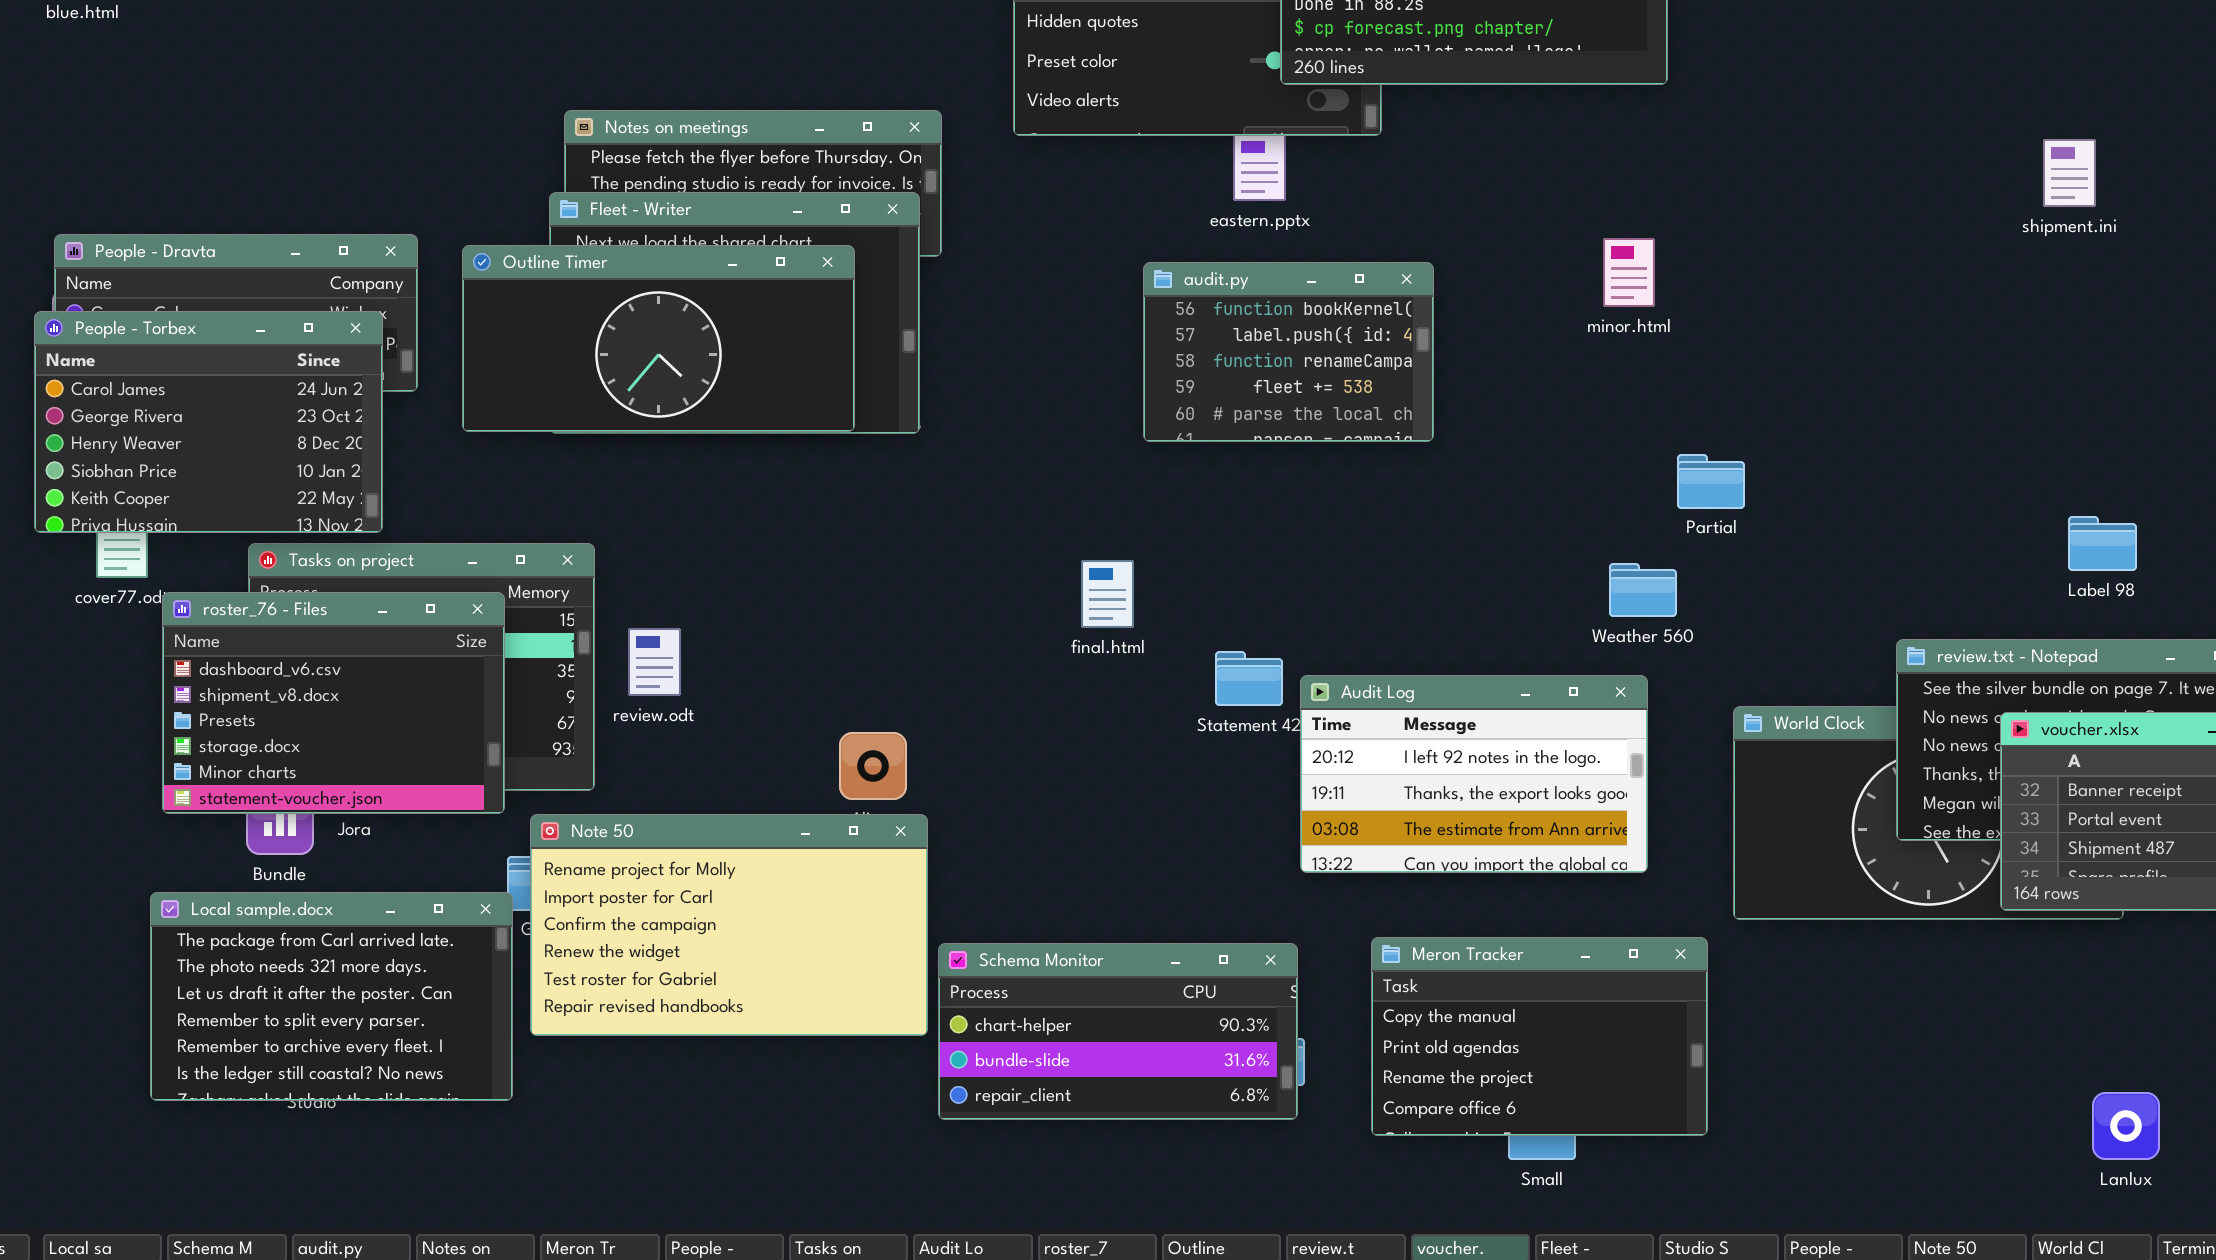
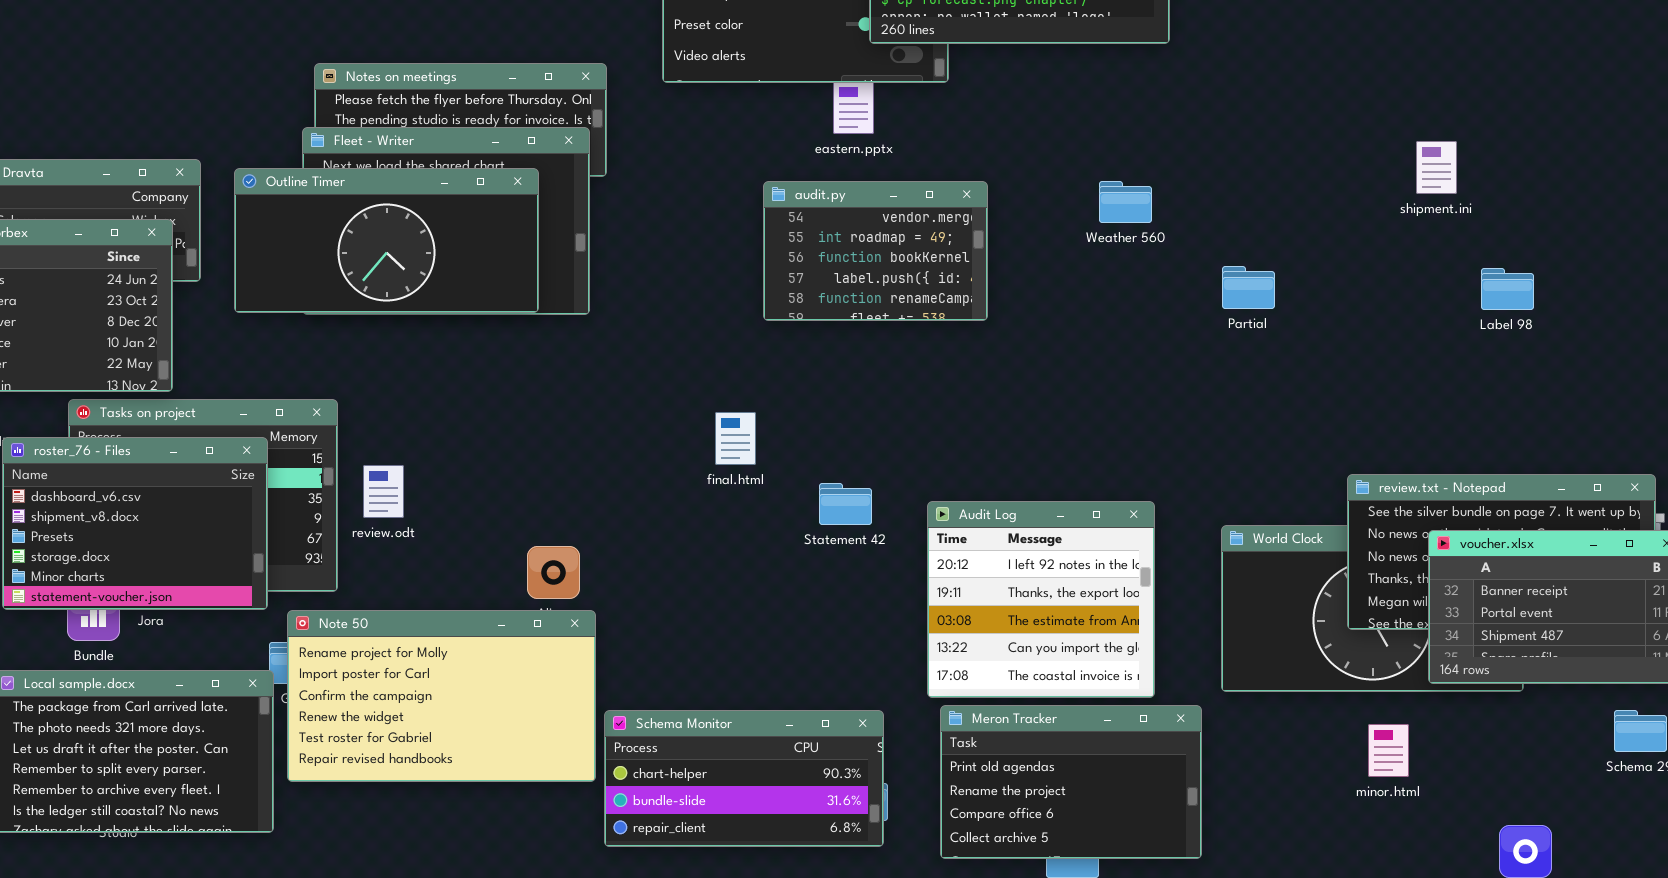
shipment.ini: [2043,139,2096,207] -> [1416,141,1457,194], moved
minor.html: [1603,238,1655,307] -> [1368,724,1409,777], moved
audit.py: [1143,262,1434,442] -> [763,181,988,321], scrolled up 2 rows
Partial: [1677,454,1745,509] -> [1222,266,1275,309], moved
Label 98: [2068,516,2137,571] -> [1481,268,1534,310], moved
Weather 560: [1609,563,1677,617] -> [1099,181,1152,223], moved
Audit Log: [1300,675,1648,873] -> [927,501,1155,698], resized
Meron Tracker: [1371,937,1708,1136] -> [940,705,1202,859], scrolled down 1 row

